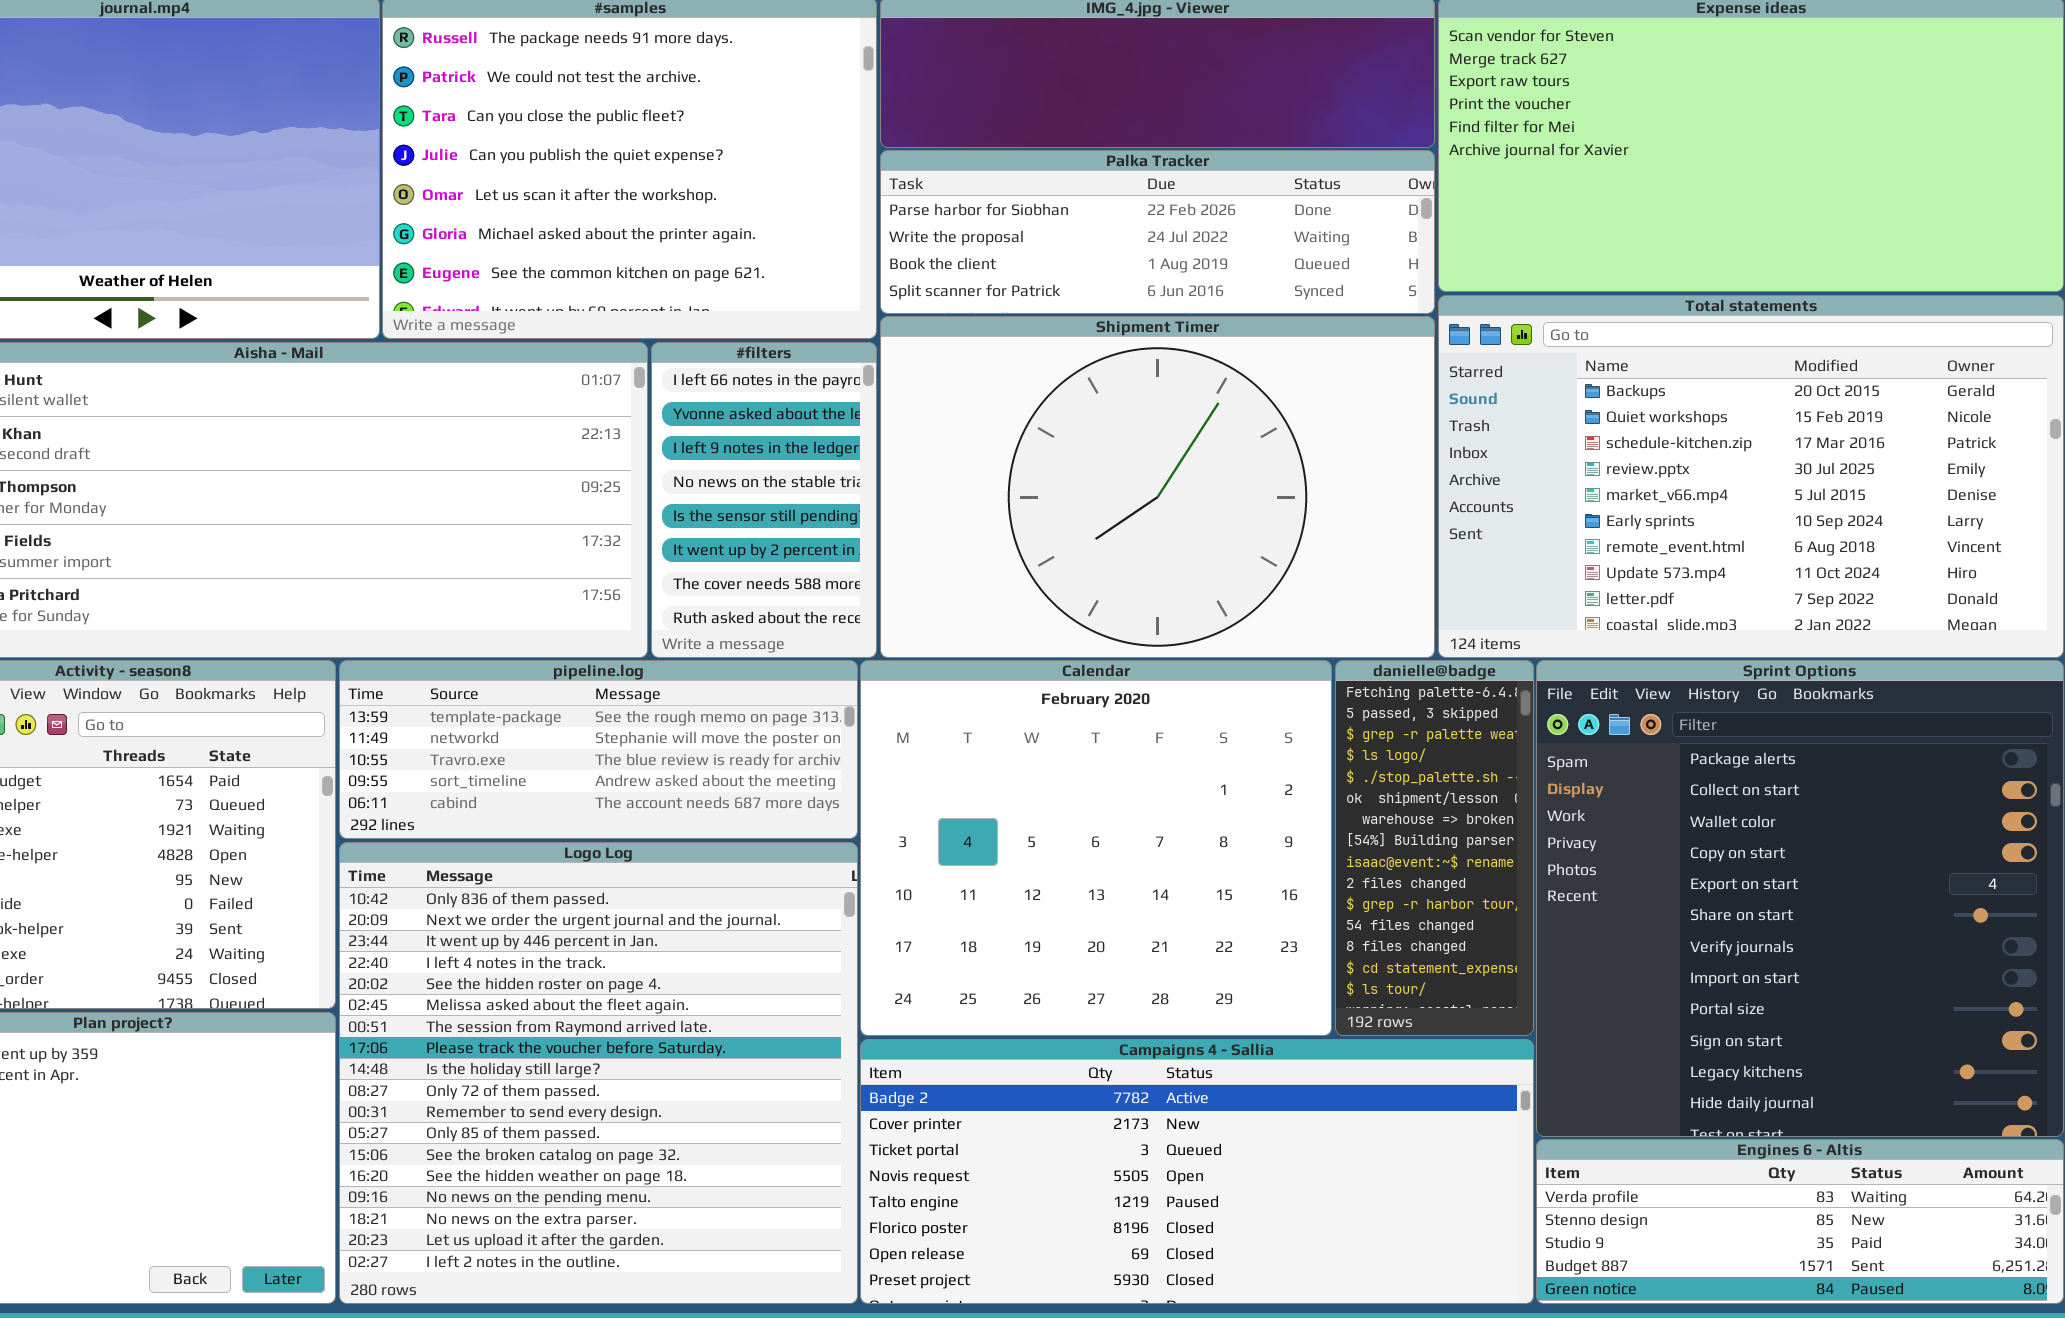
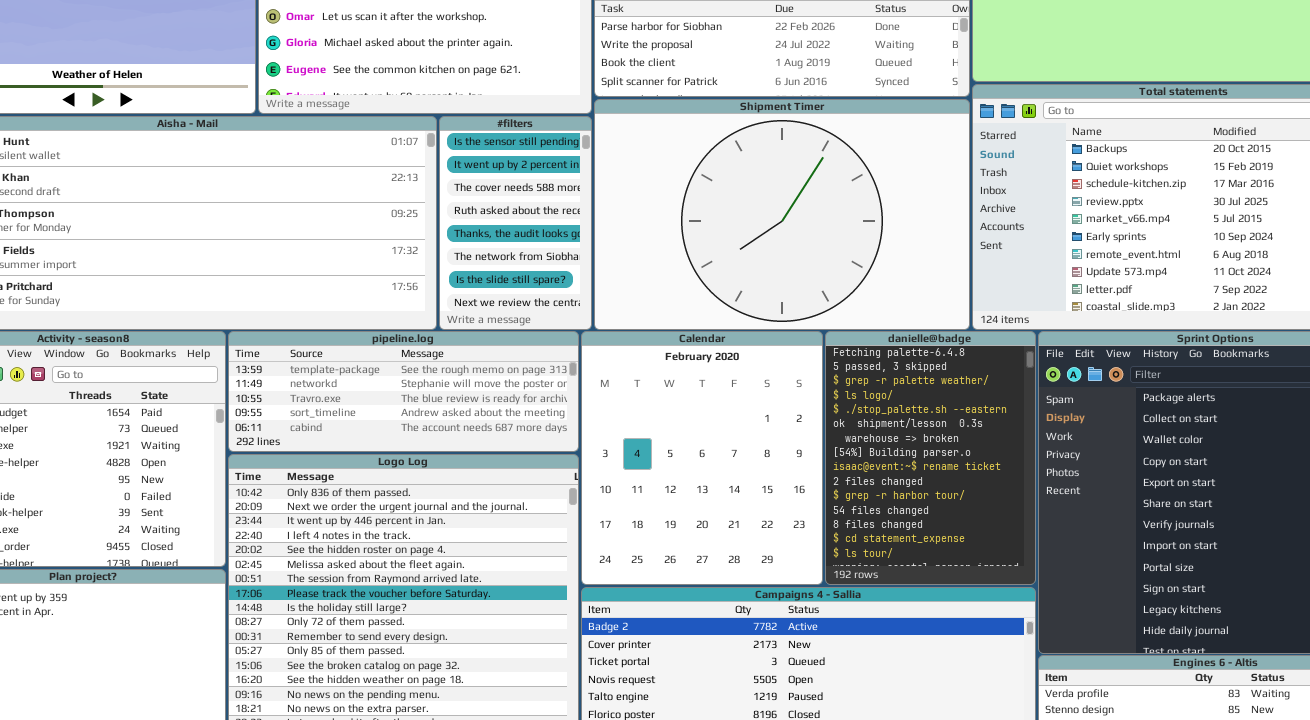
#filters: [651,342,877,658] -> [439,116,592,330], scrolled down 4 rows
Calendar: [860,660,1332,1036] -> [581,331,823,585], resized
danielle@badge: [1335,660,1534,1036] -> [825,331,1036,585], resized

